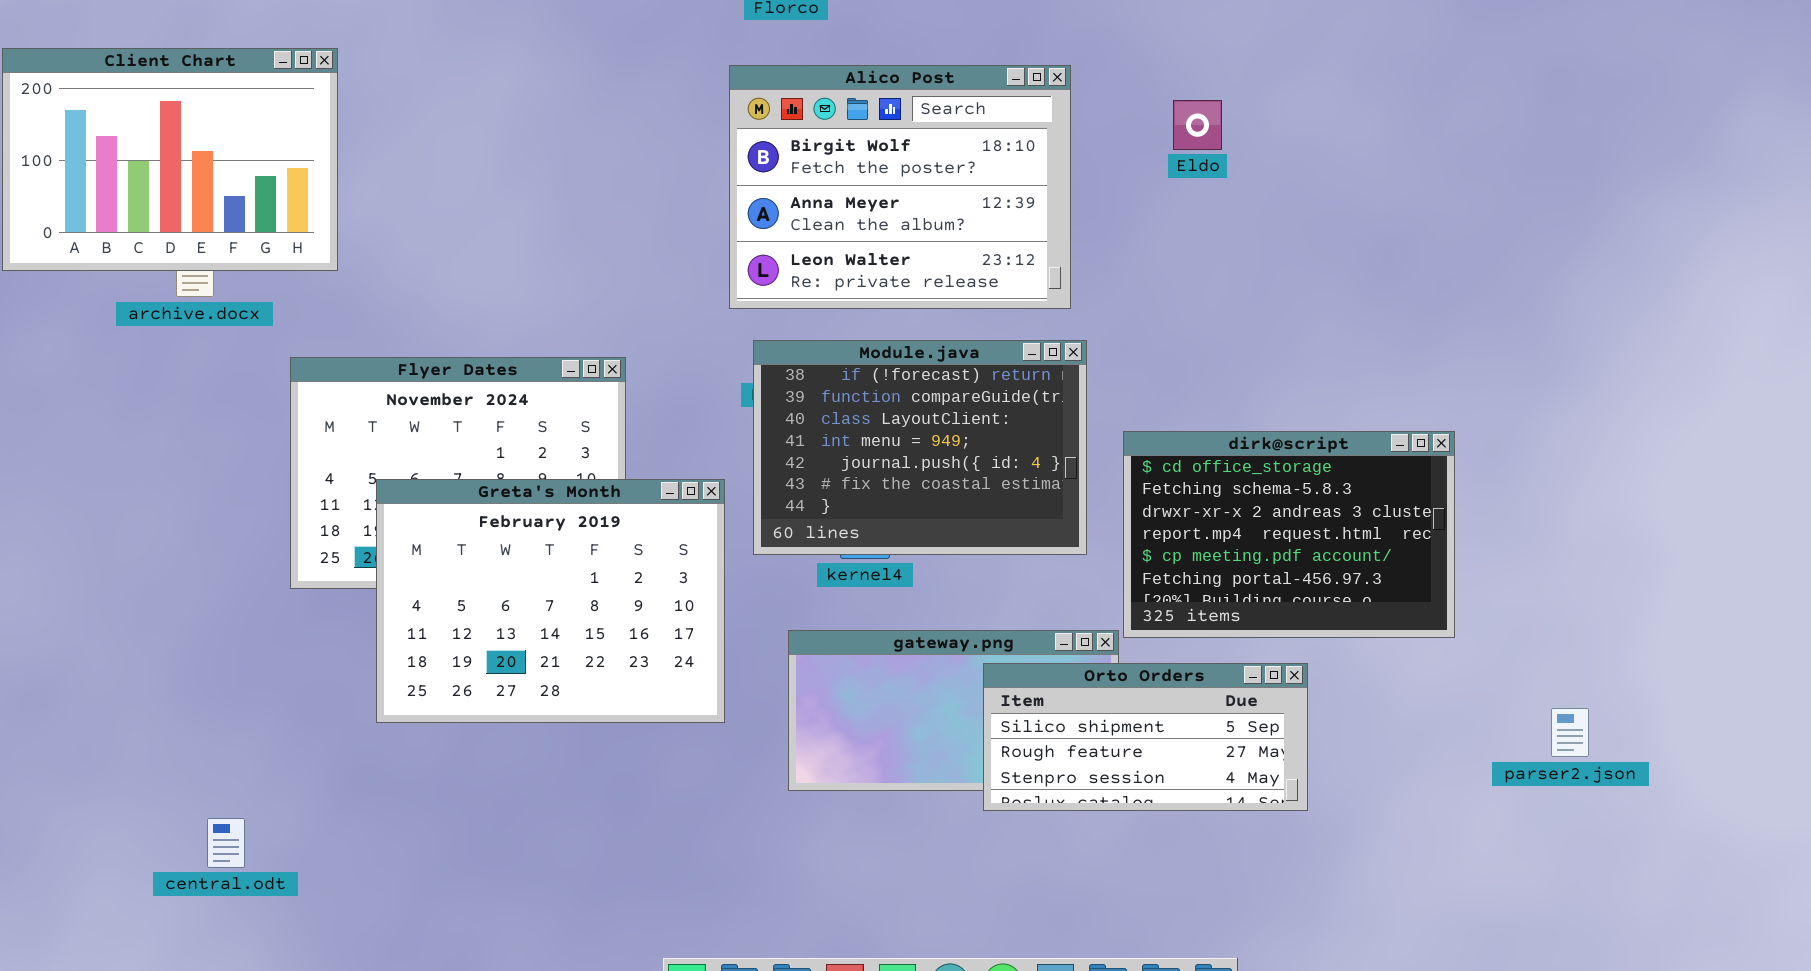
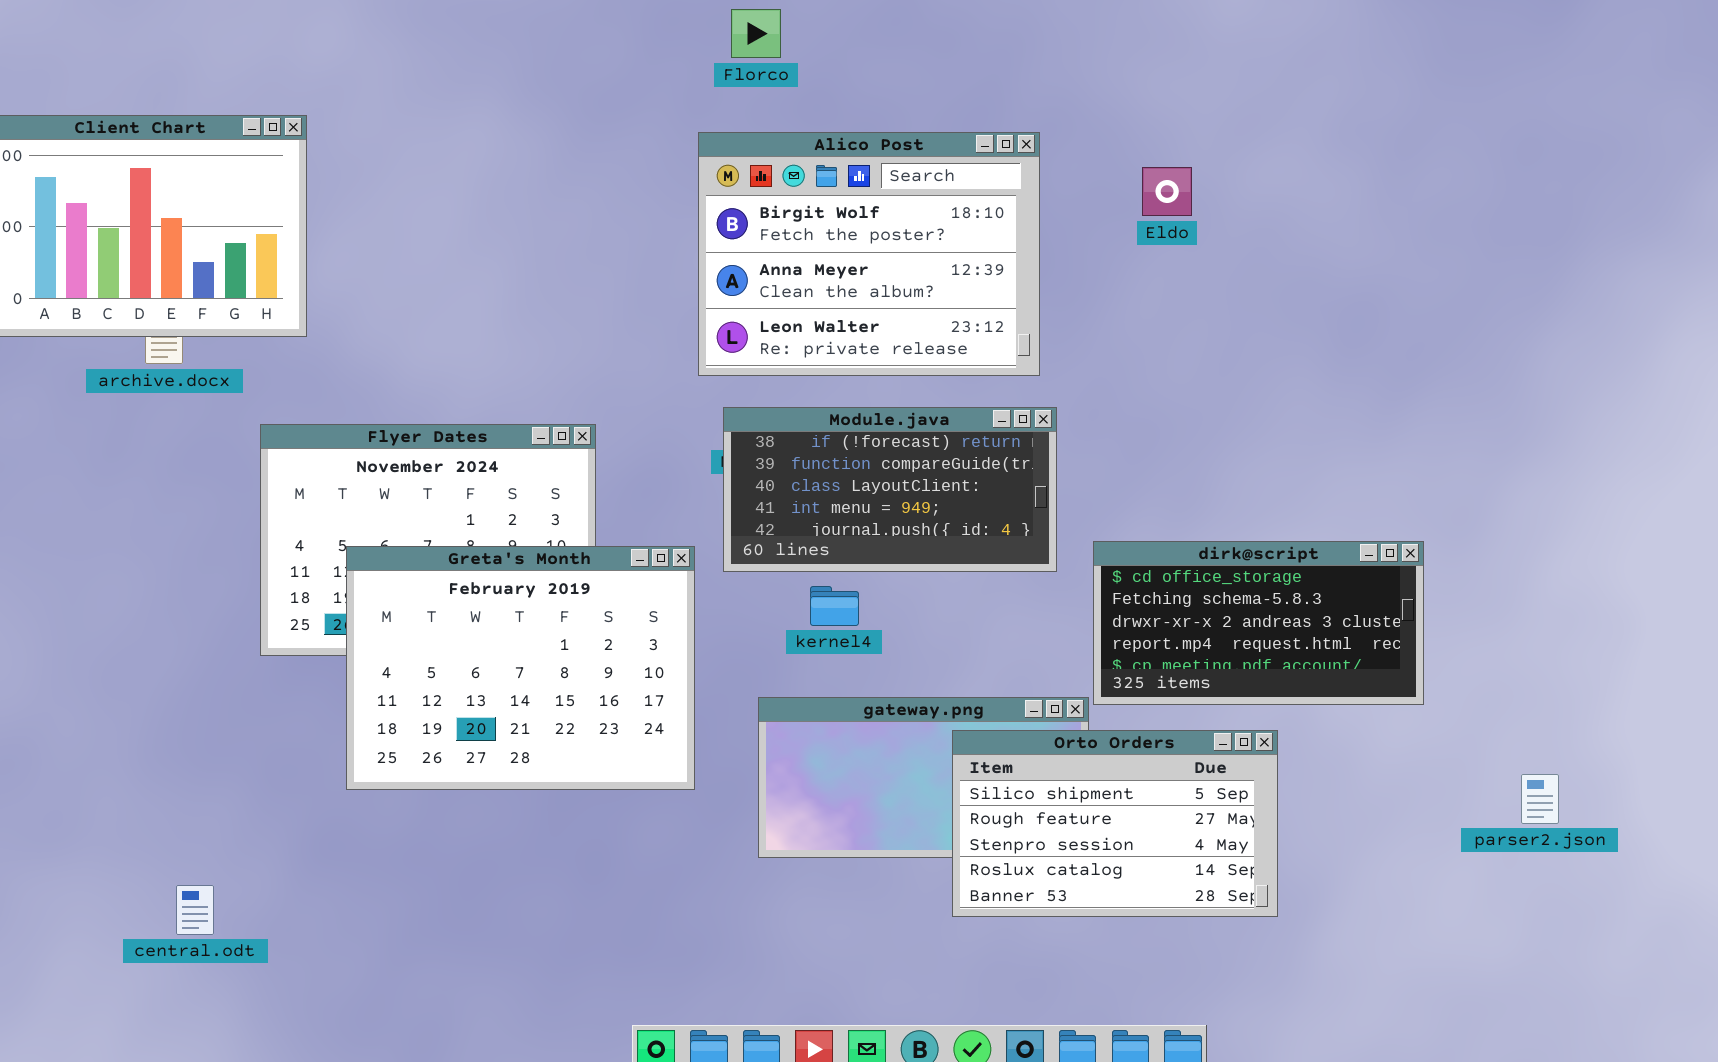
Module.java: [753,340,1087,555] -> [723,407,1057,572], resized
dirk@script: [1123,431,1455,638] -> [1093,541,1424,705], resized
Orto Orders: [983,663,1308,811] -> [952,730,1278,917], resized

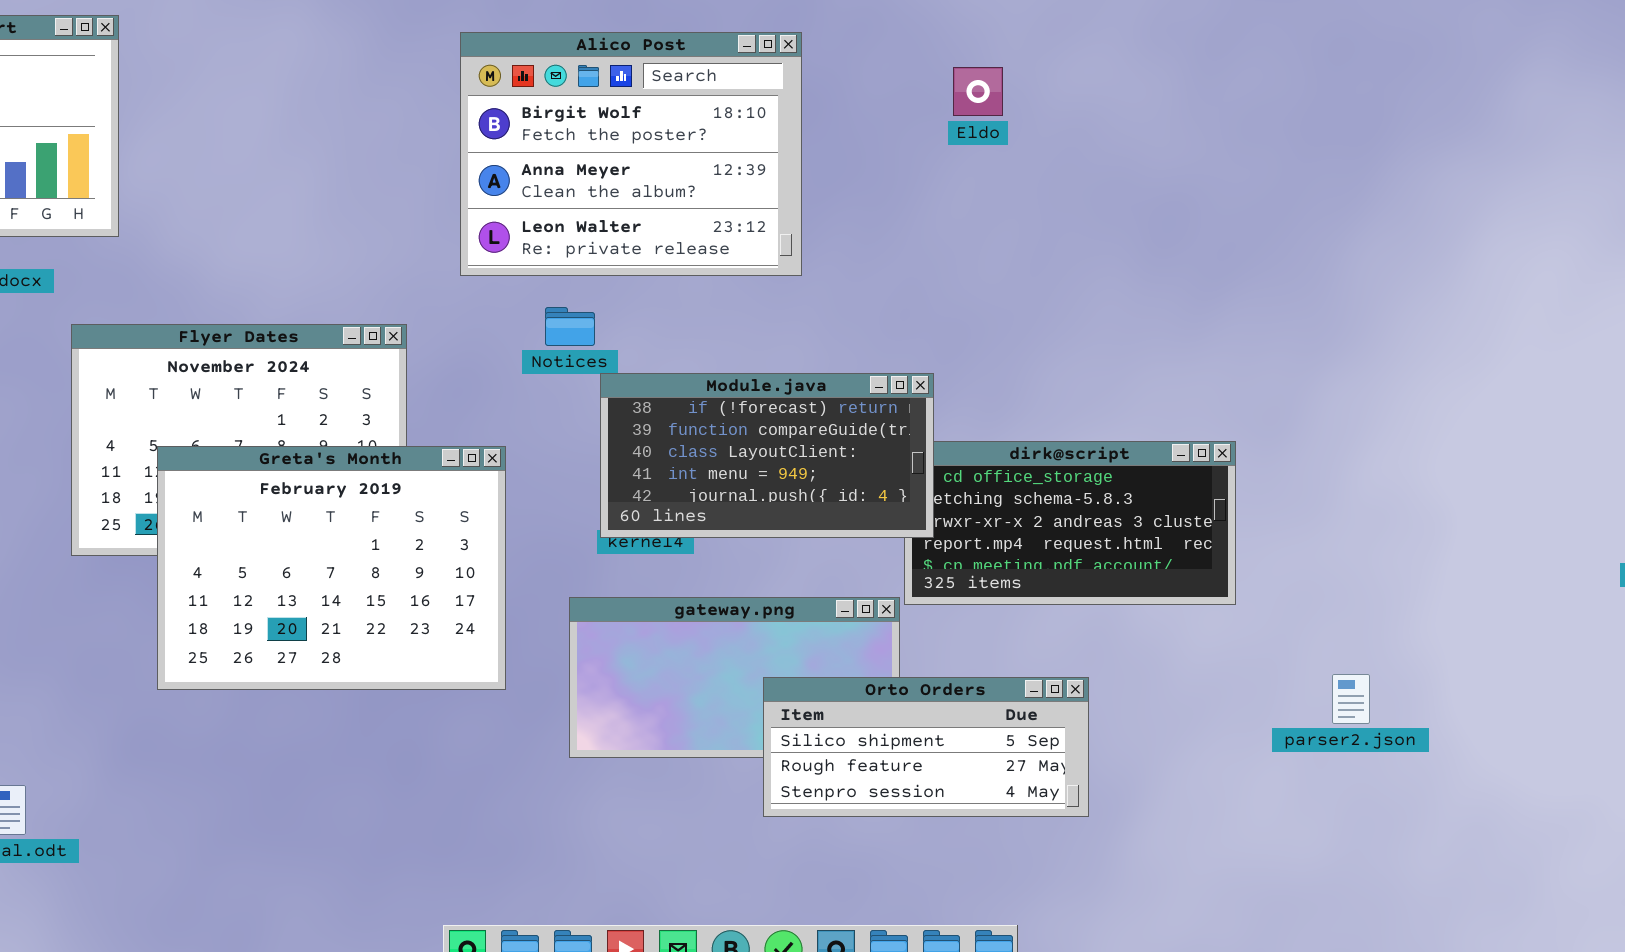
Alico Post: [698,132,1040,376] -> [460,32,802,276], moved
Module.java: [723,407,1057,572] -> [600,373,934,538], moved
Orto Orders: [952,730,1278,917] -> [763,677,1089,817], resized

